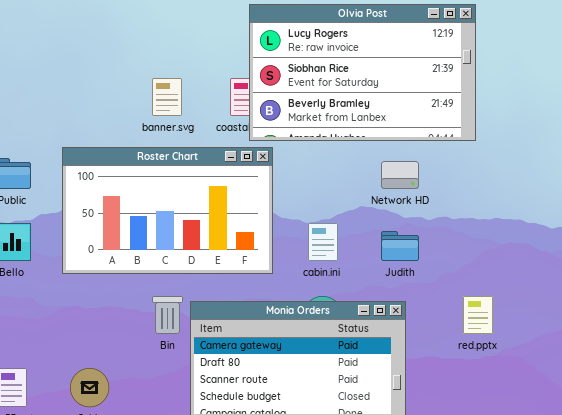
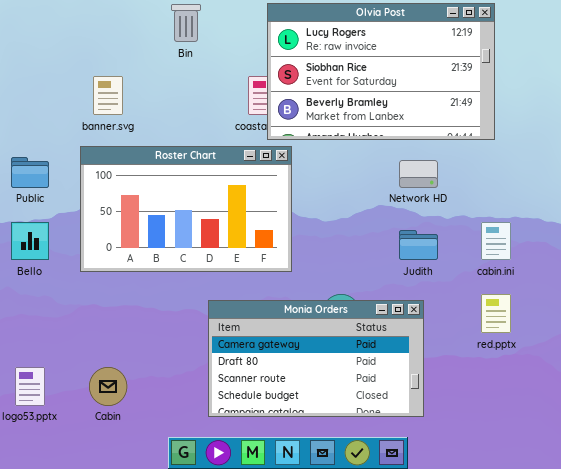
banner.svg: [152,78,182,116] -> [93,76,123,115], moved
cabin.ini: [308,223,338,261] -> [481,222,511,260], moved
Bin: [152,296,183,334] -> [171,4,201,42], moved

